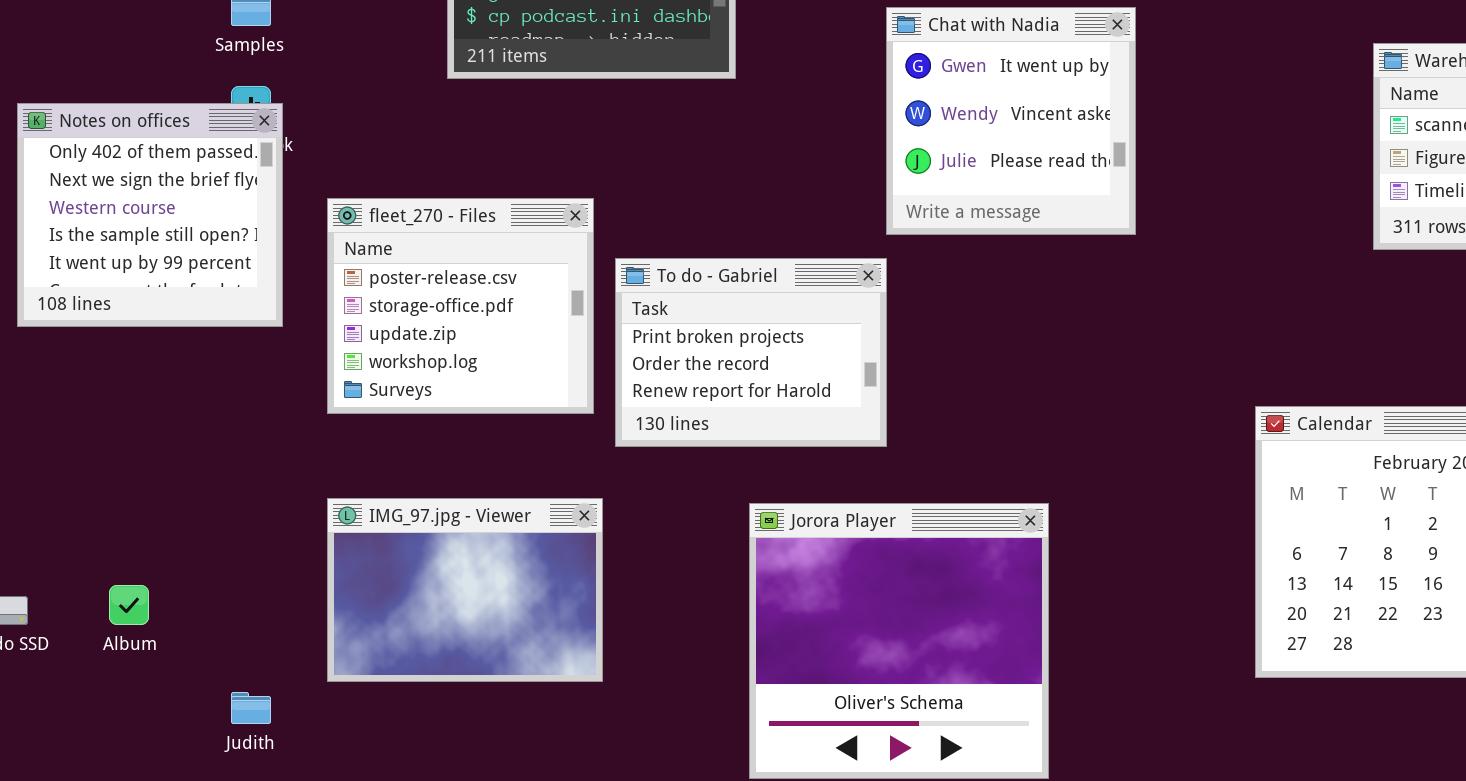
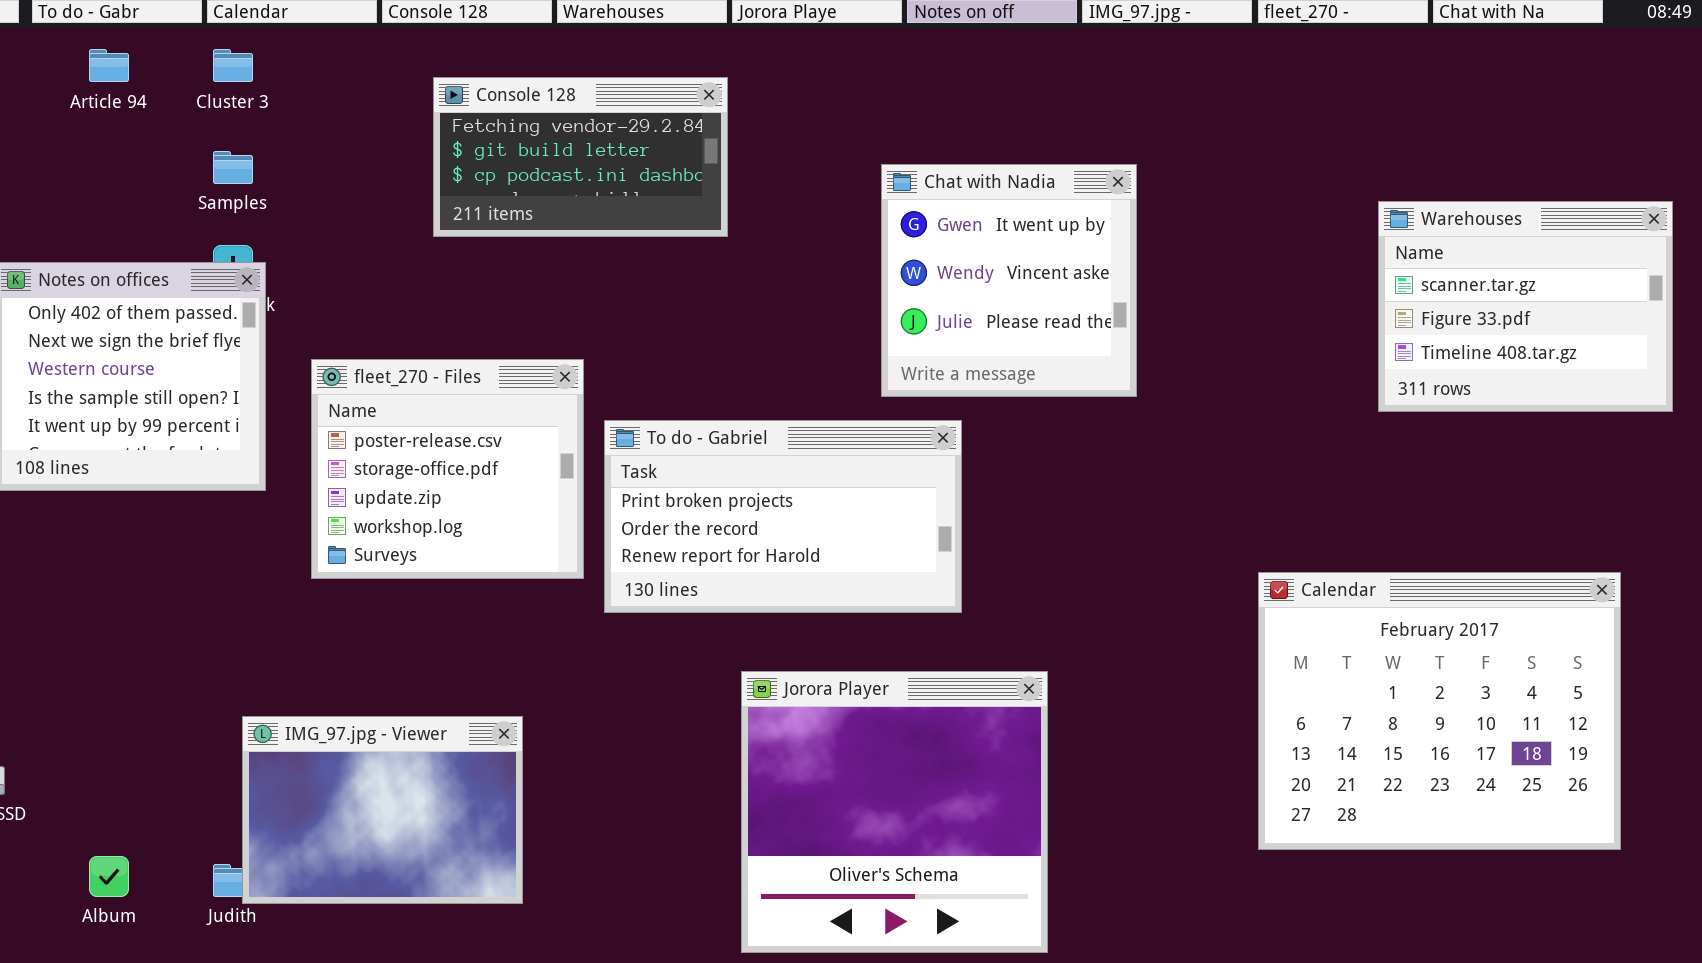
To do - Gabriel: [615,258,887,447] -> [604,420,962,613], resized
IMG_97.jpg - Viewer: [327,498,603,682] -> [242,716,523,904], moved
Album: [109,585,149,625] -> [89,856,129,897], moved

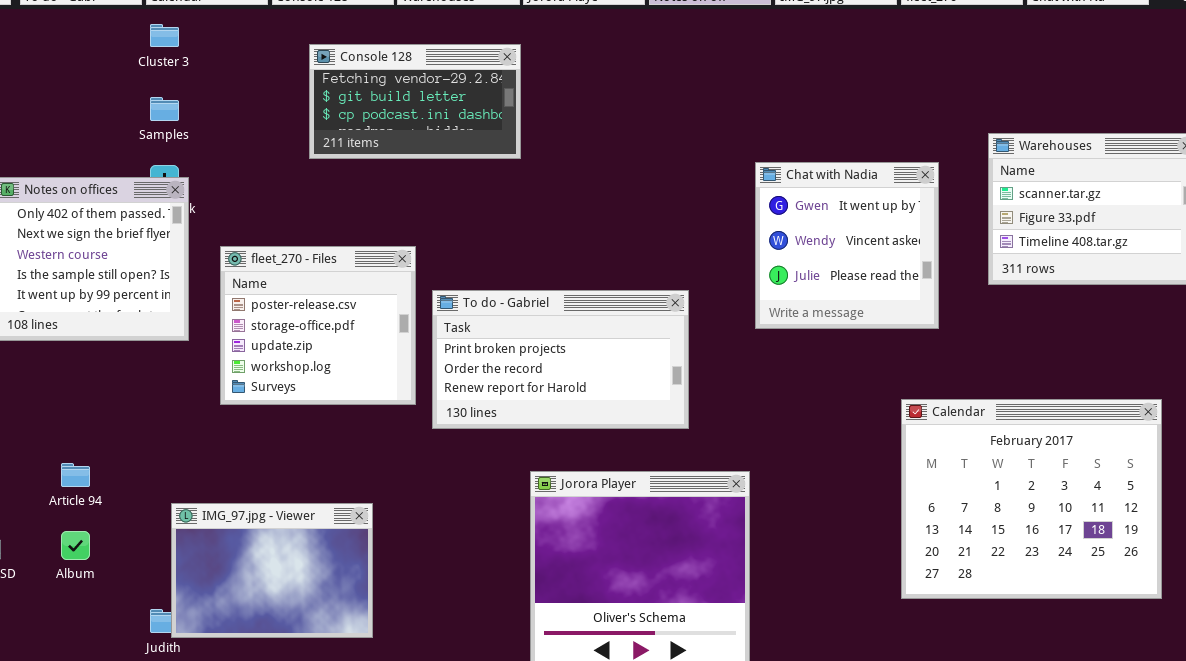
Article 94: [89,49,129,82] -> [61,463,90,487], moved
Chat with Nadia: [881,164,1137,397] -> [755,162,939,329], moved
Album: [89,856,129,897] -> [61,531,90,560], moved

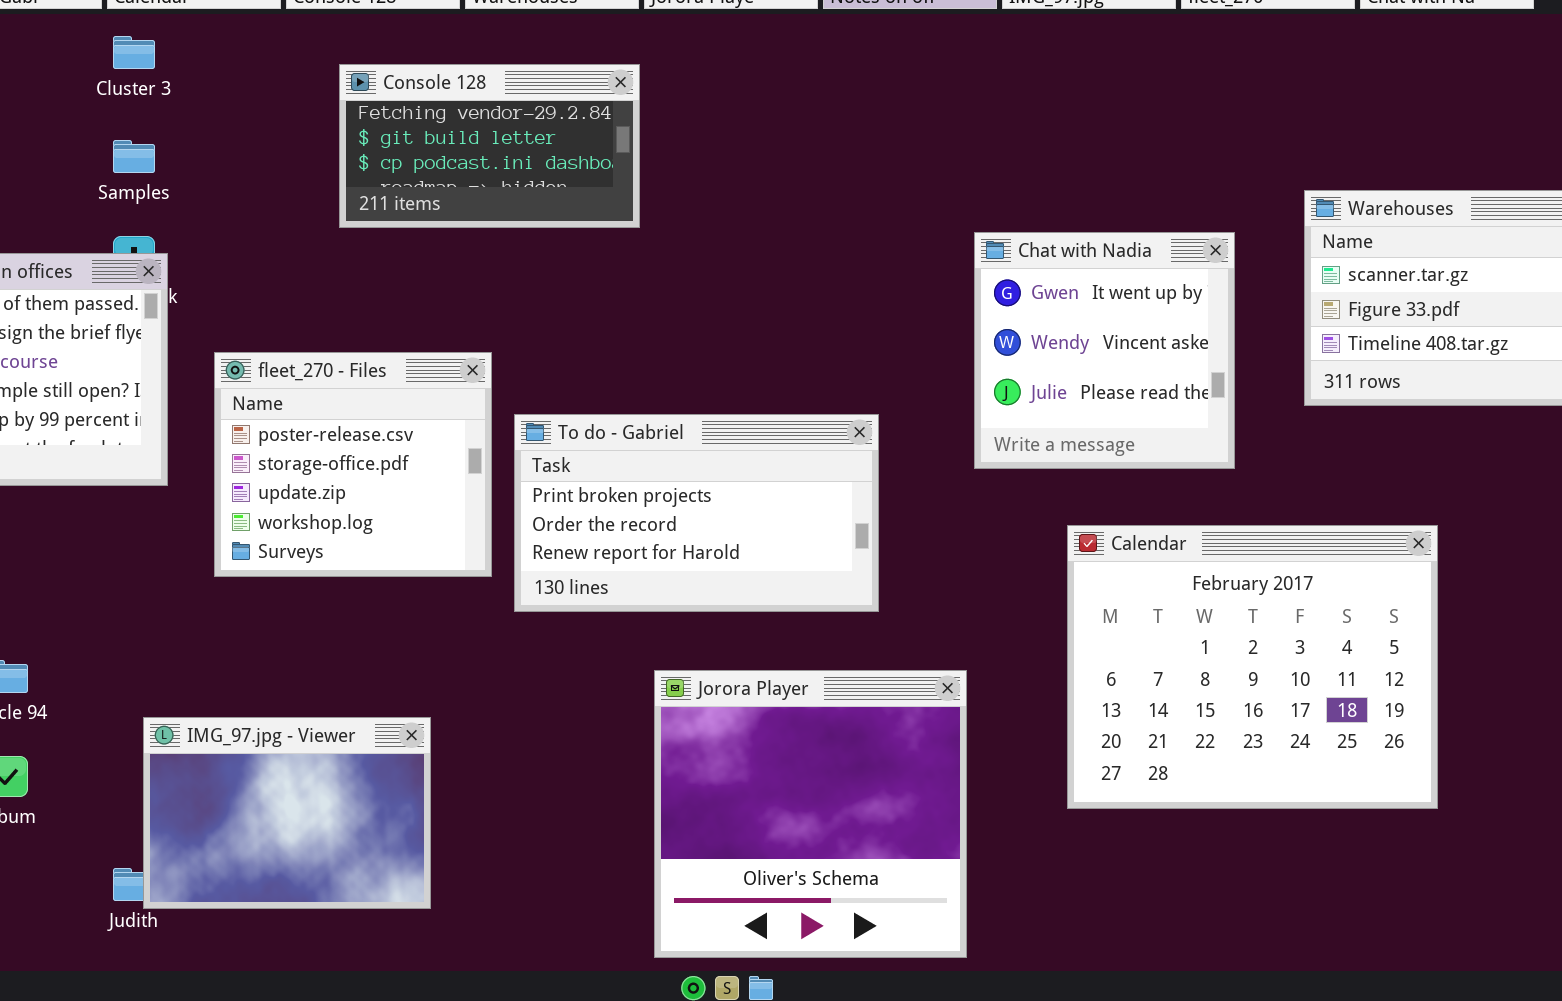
Calendar: [901,399,1162,599] -> [1067,525,1438,809], moved

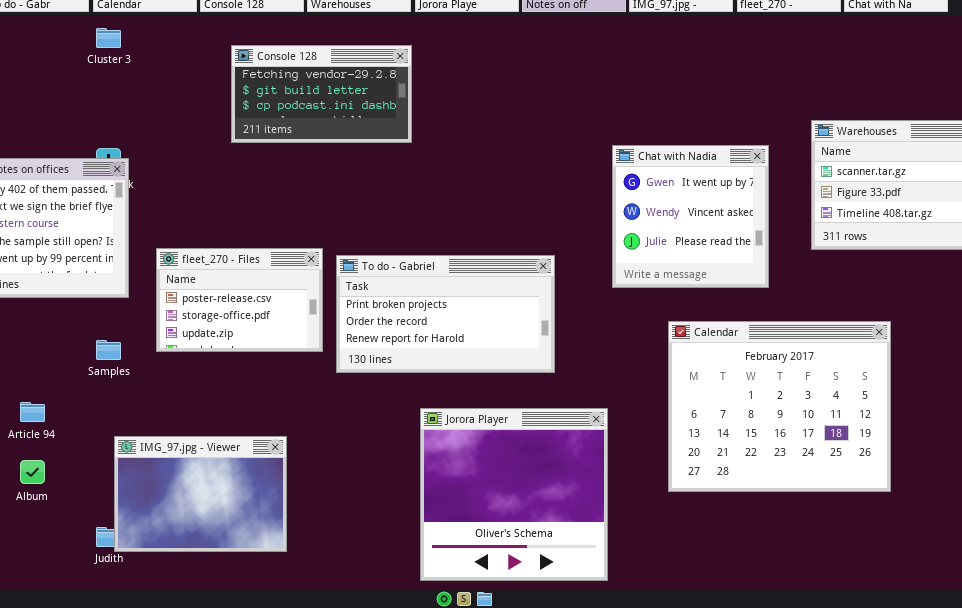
Samples: [113,140,155,173] -> [96,340,121,360], moved
fleet_270 - Files: [214,352,492,577] -> [156,248,323,352], resized

